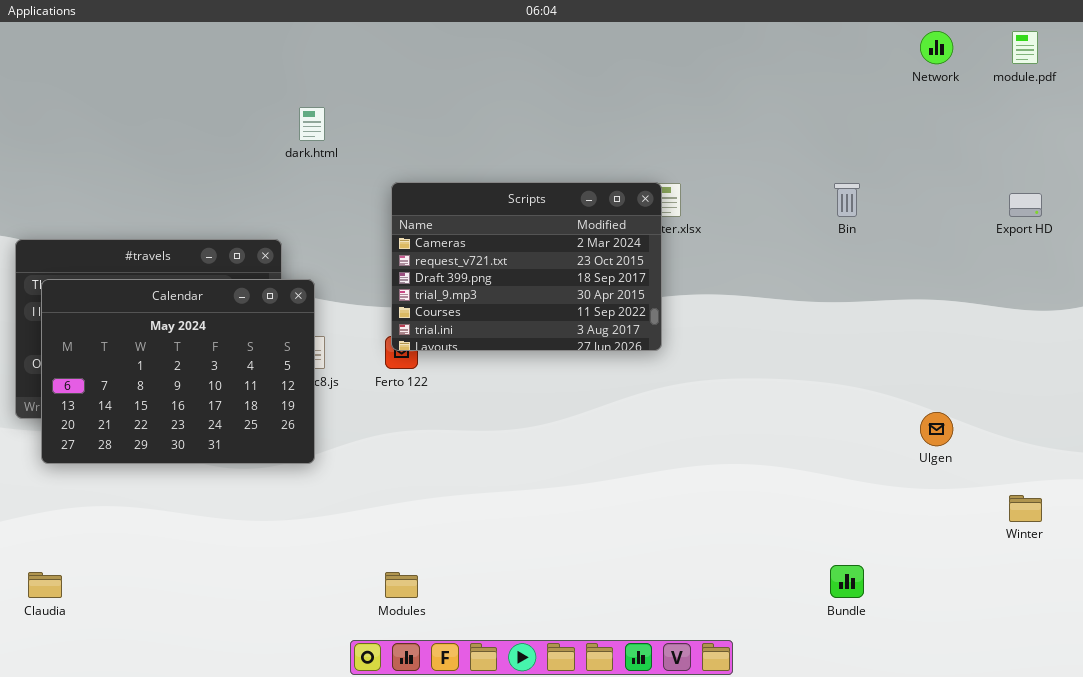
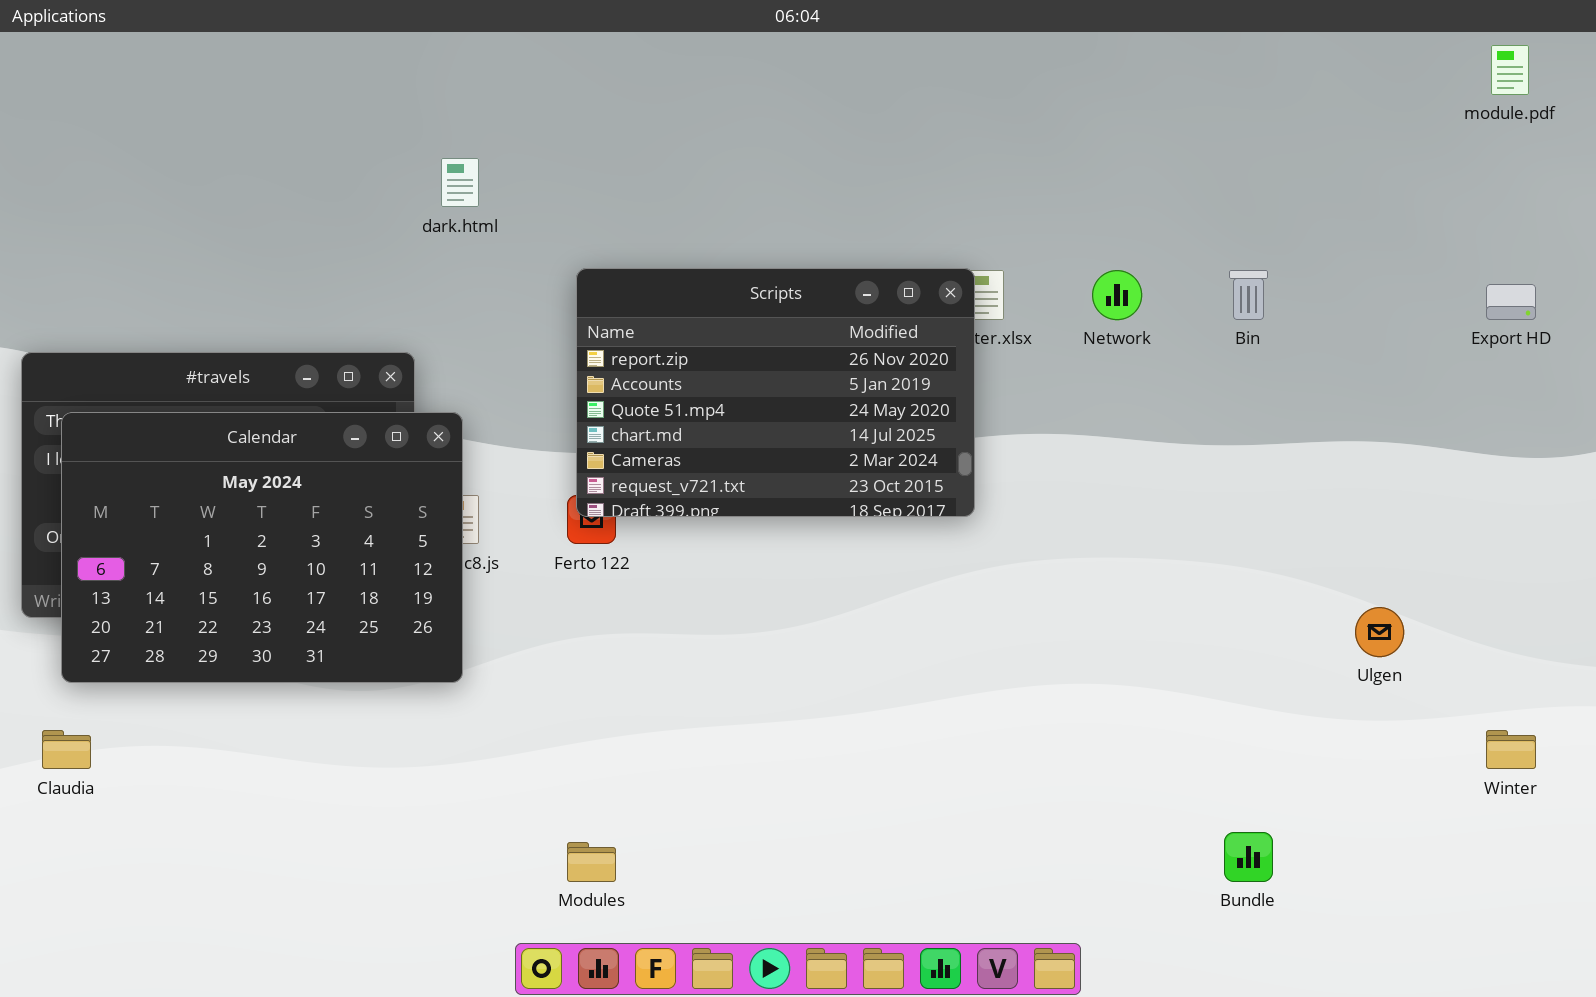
Network: [920,31,953,64] -> [1092,270,1142,320], moved
Scripts: [391,182,662,351] -> [576,268,975,517], scrolled up 4 rows
Claudia: [28,572,62,598] -> [42,730,91,769], moved

